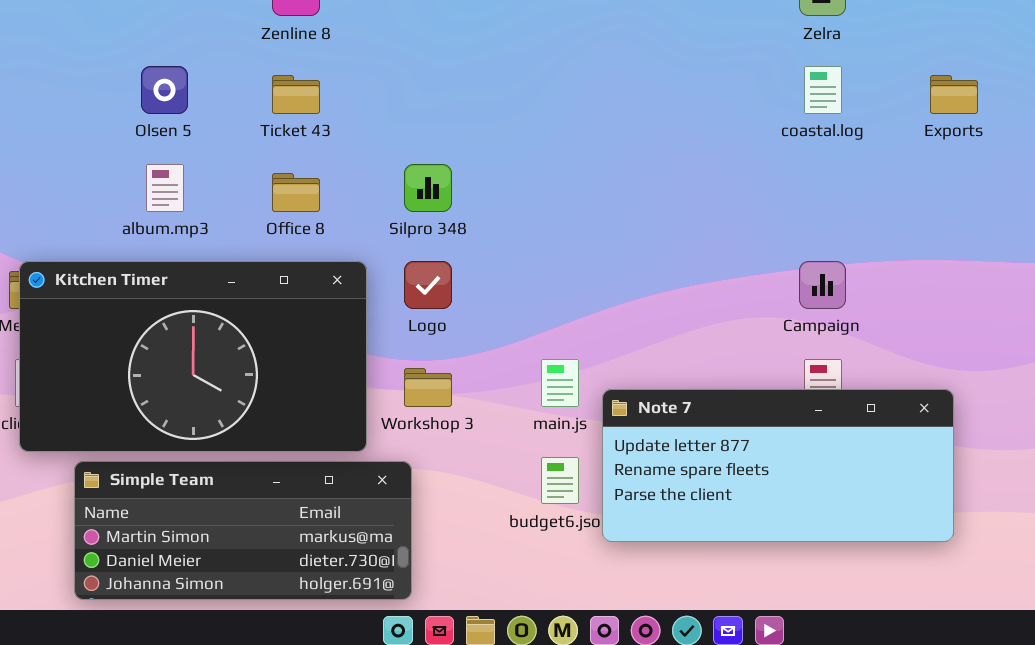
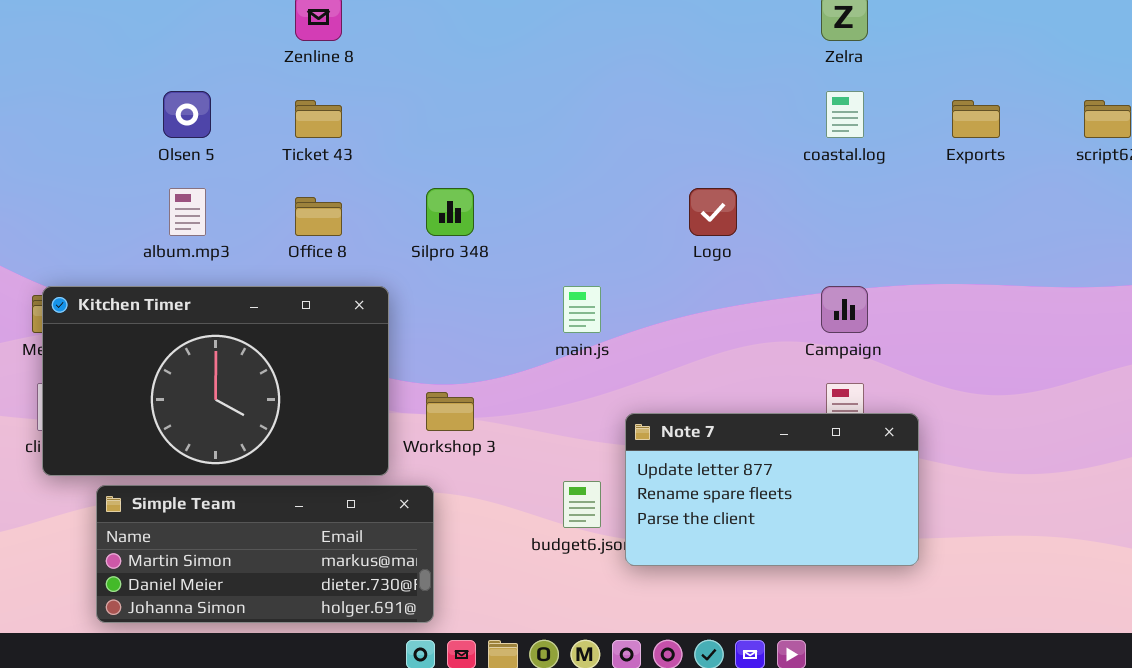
Logo: [404,261,452,309] -> [689,188,737,236], moved
main.js: [541,359,579,407] -> [563,286,601,333], moved
Note 7: [602,389,954,542] -> [625,413,919,566], resized

